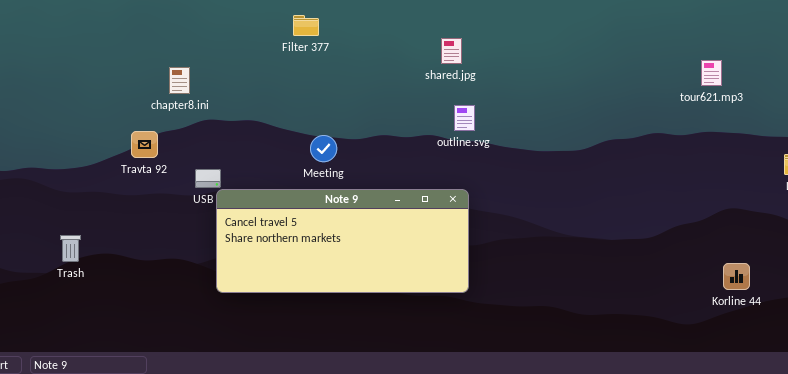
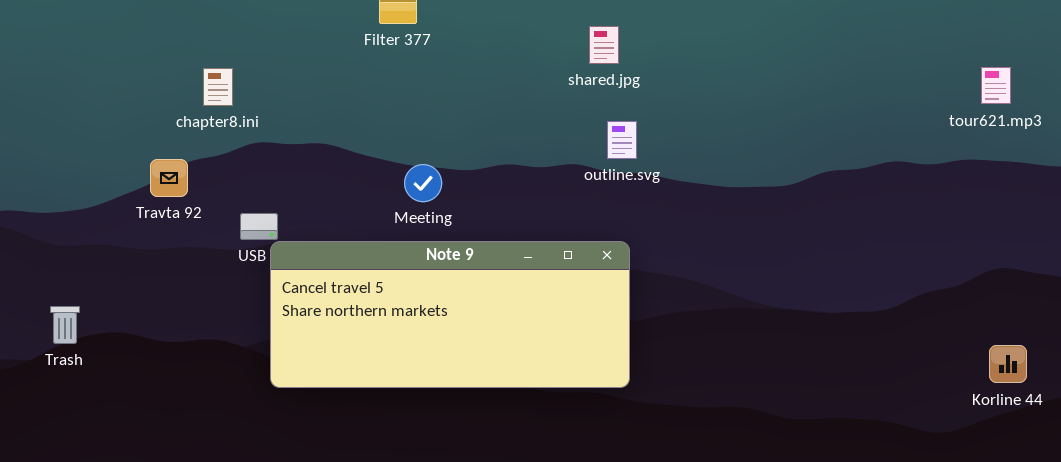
tour621.mp3: [701,60,722,86] -> [981,67,1011,104], moved

